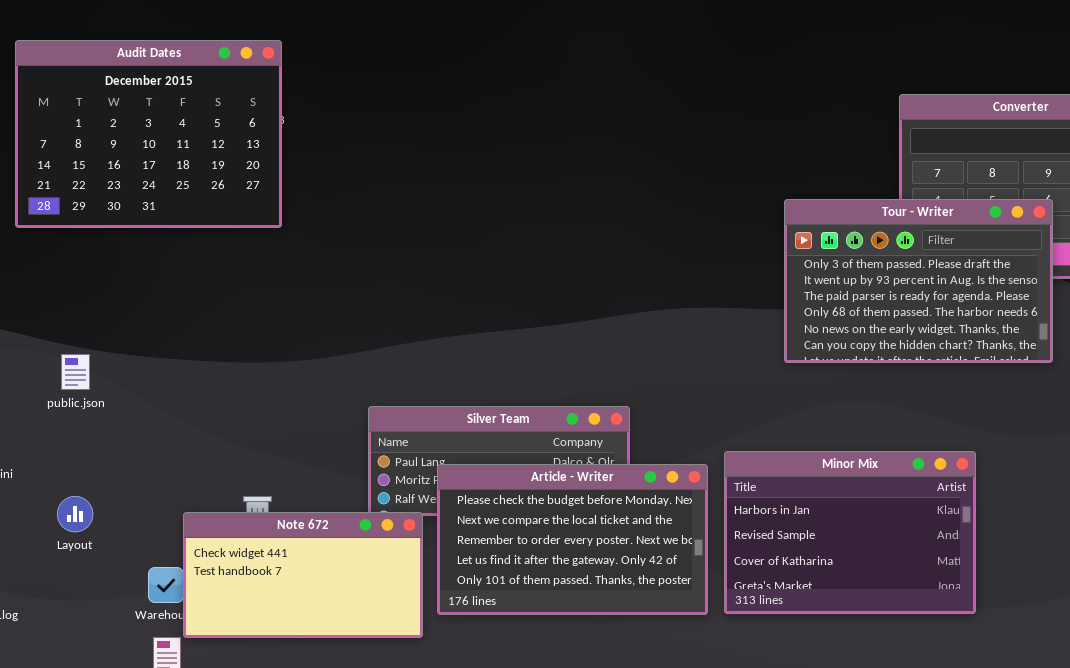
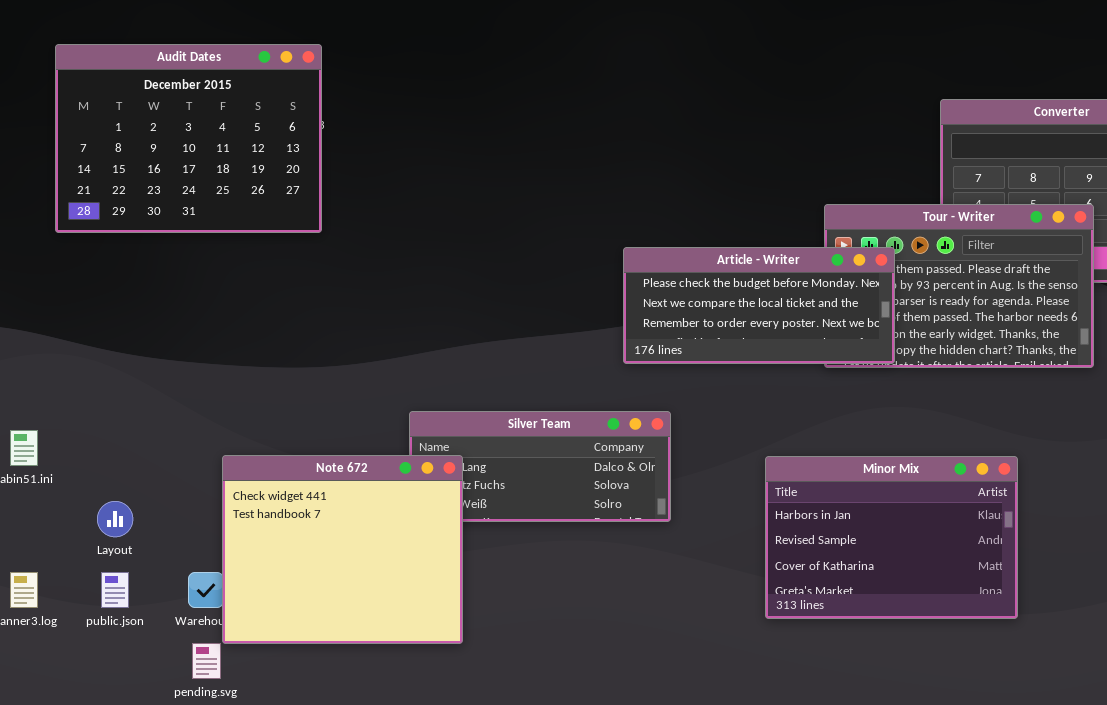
public.json: [61,354,90,390] -> [101,572,129,608], moved
Article - Writer: [437,464,708,615] -> [623,247,895,364], moved, resized
Note 672: [183,512,423,638] -> [222,455,463,644], resized

